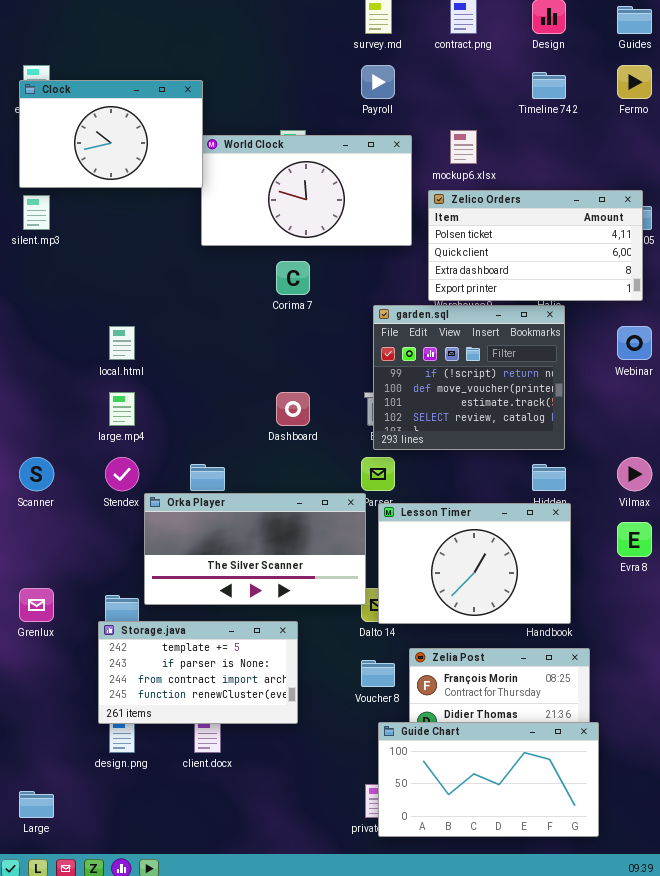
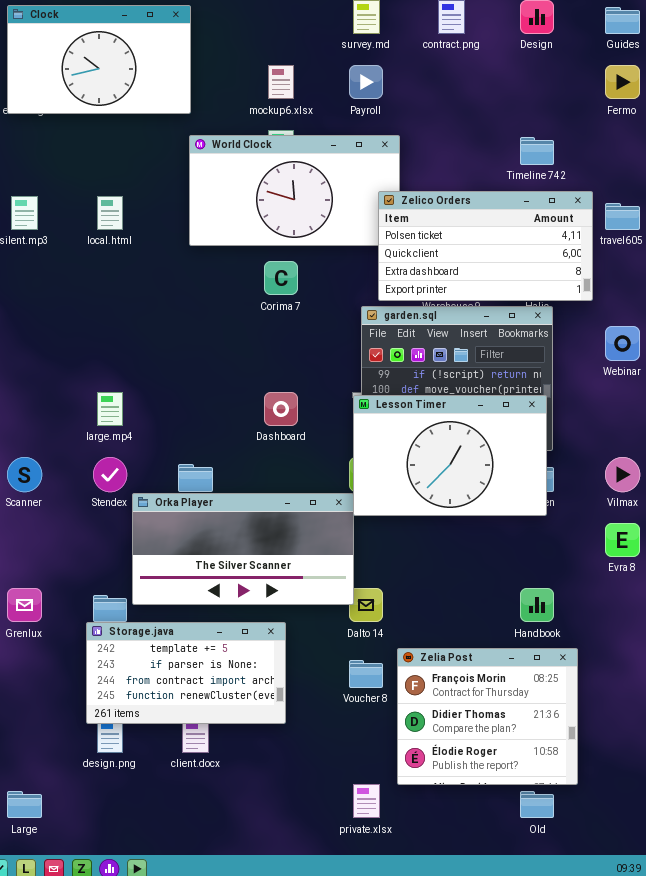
Timeline 742: [532,72,566,99] -> [520,137,554,165], moved
Clock: [19,80,203,188] -> [7,5,191,114], moved
mockup6.xlsx: [450,130,477,164] -> [268,65,294,99], moved
Zelico Orders: [428,190,643,301] -> [378,191,593,301], moved
local.html: [109,326,135,360] -> [97,196,123,230], moved
Lesson Timer: [378,503,571,624] -> [353,395,547,516], moved
Guide Chart: [378,722,599,837] -> none, closed

